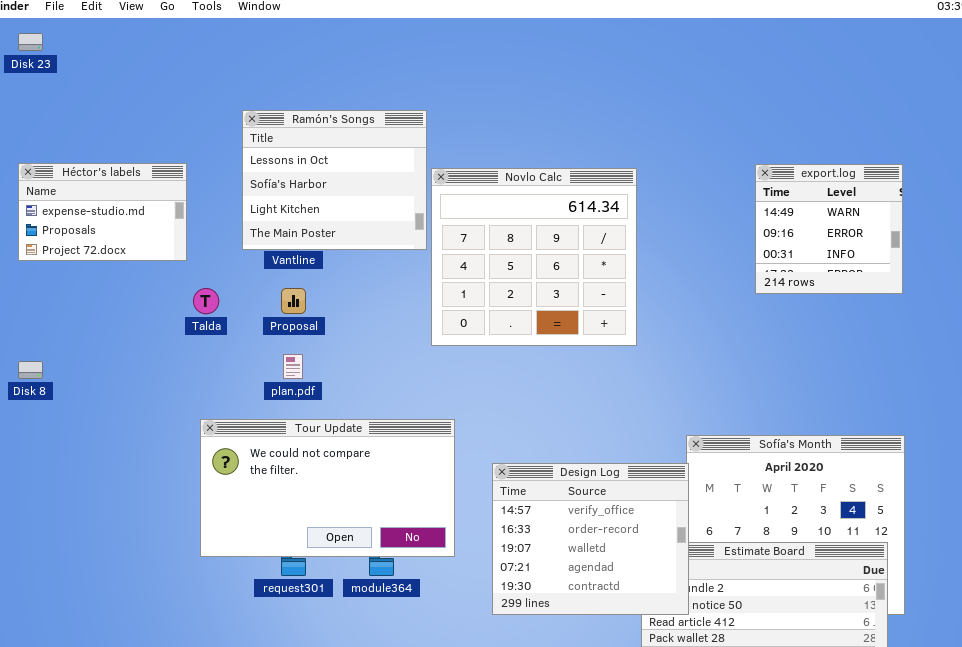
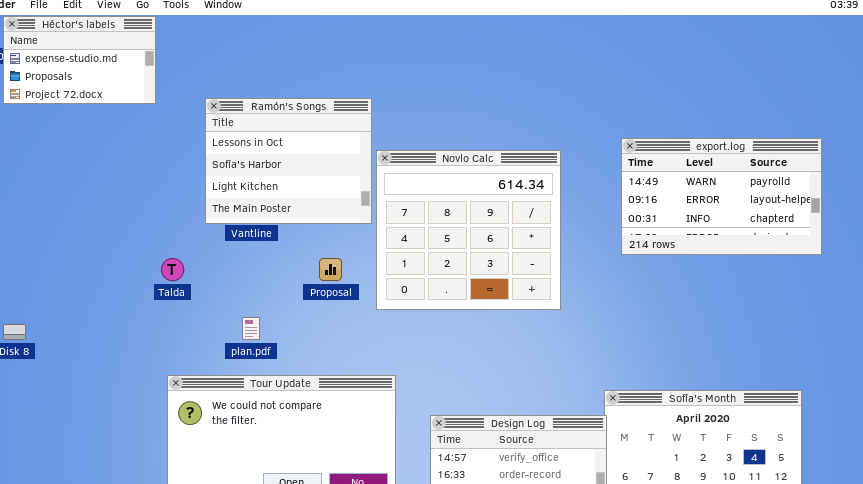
Héctor's labels: [18,163,187,261] -> [3,16,156,104], moved
export.log: [755,164,903,294] -> [621,138,822,255], moved, resized
Proposal: [281,288,306,314] -> [319,258,342,281], moved

